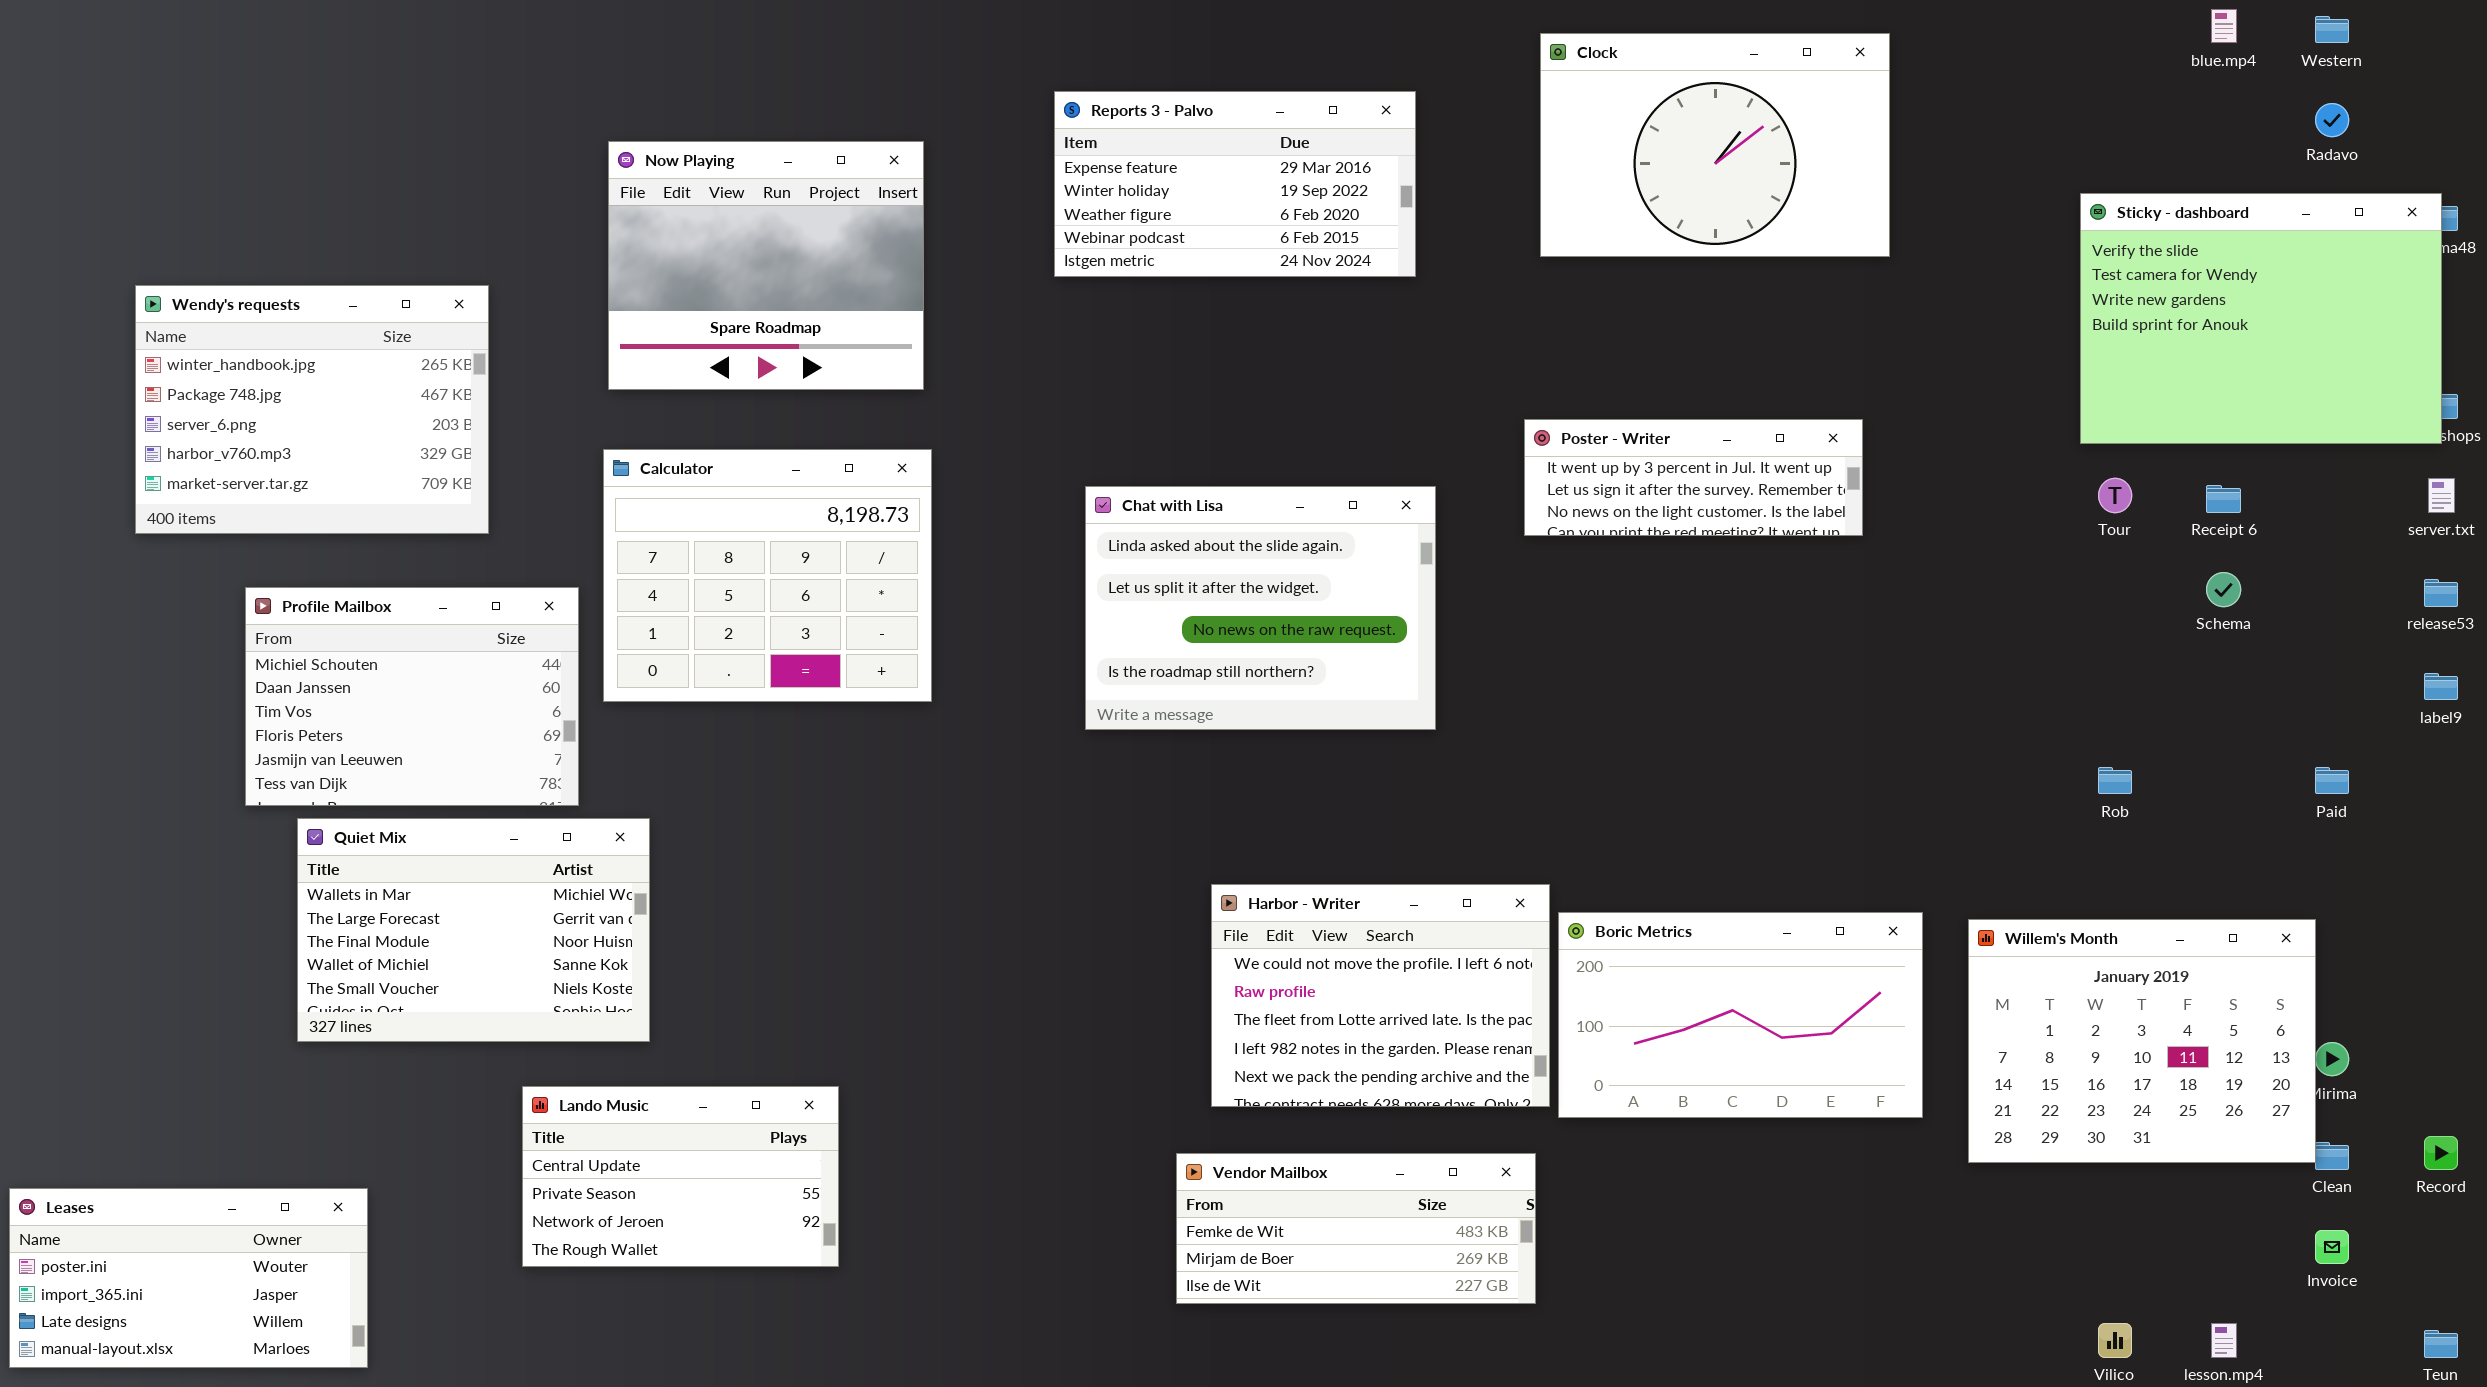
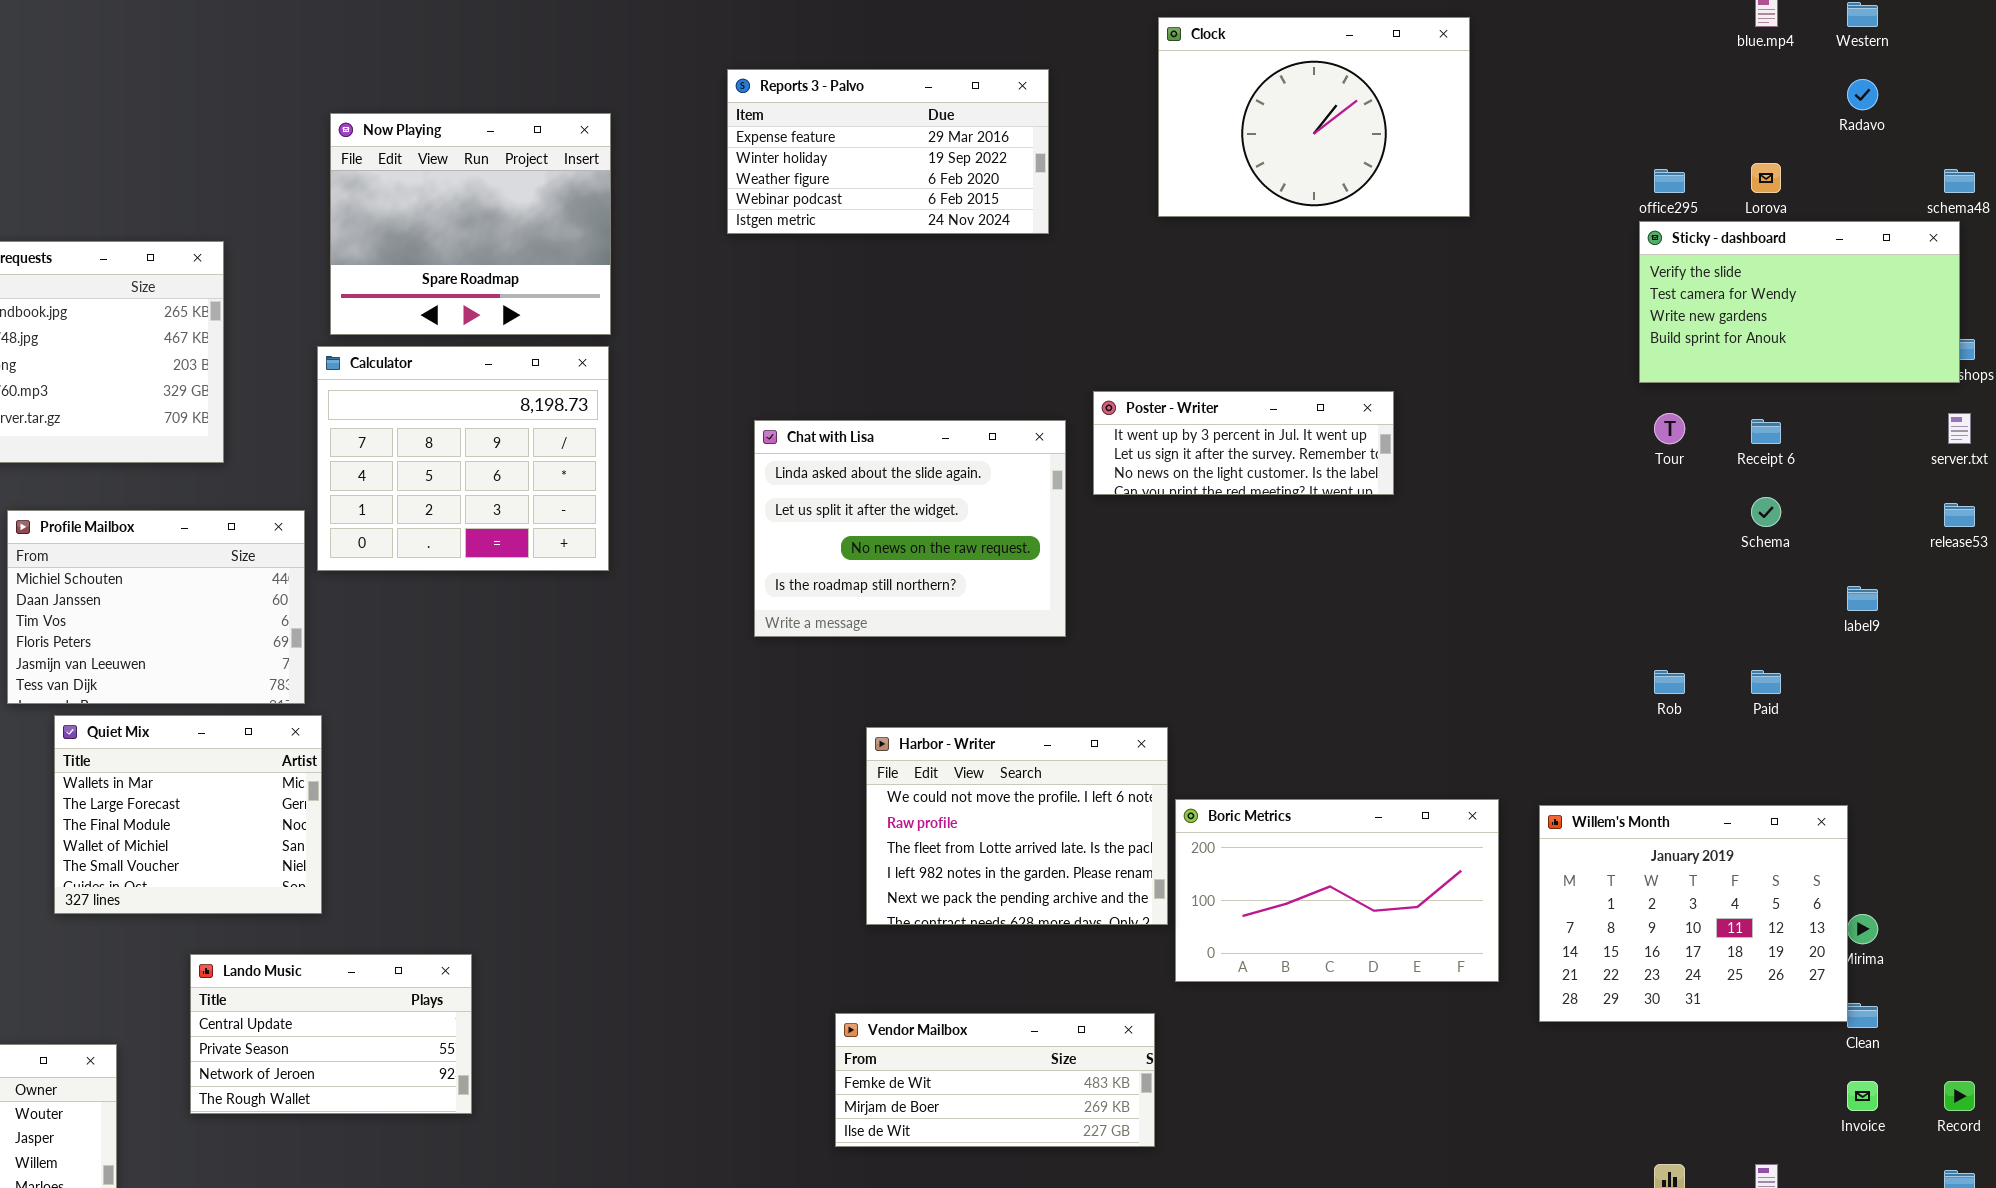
Sticky - dashboard: [2080,193,2442,444] -> [1639,221,1960,383], resized
Poster - Writer: [1524,419,1863,536] -> [1093,391,1394,495], moved
Calculator: [603,449,932,702] -> [317,346,609,571], moved
label9: [2424,673,2458,700] -> [1847,586,1878,611], moved
Paid: [2315,767,2349,794] -> [1751,670,1781,694], moved
Quiet Mix: [297,818,650,1042] -> [54,715,322,914], resized
Harbor - Writer: [1211,884,1550,1107] -> [866,727,1168,925], moved
Lando Music: [522,1086,839,1267] -> [190,954,472,1114], moved
Record: [2424,1136,2458,1170] -> [1944,1081,1975,1111], moved

